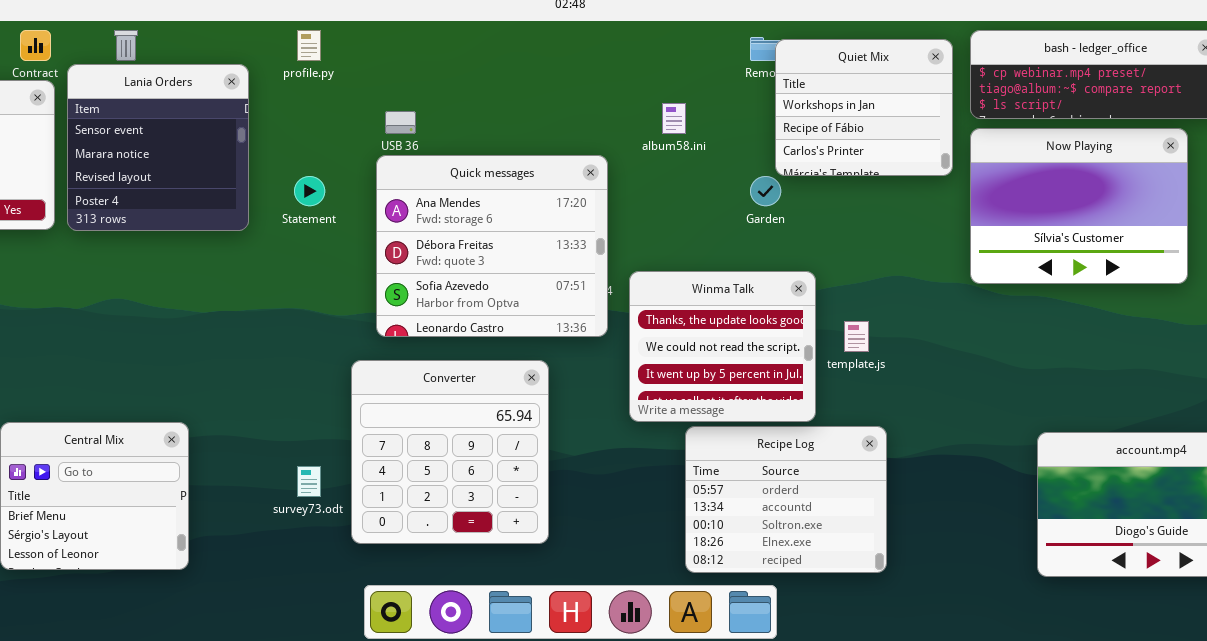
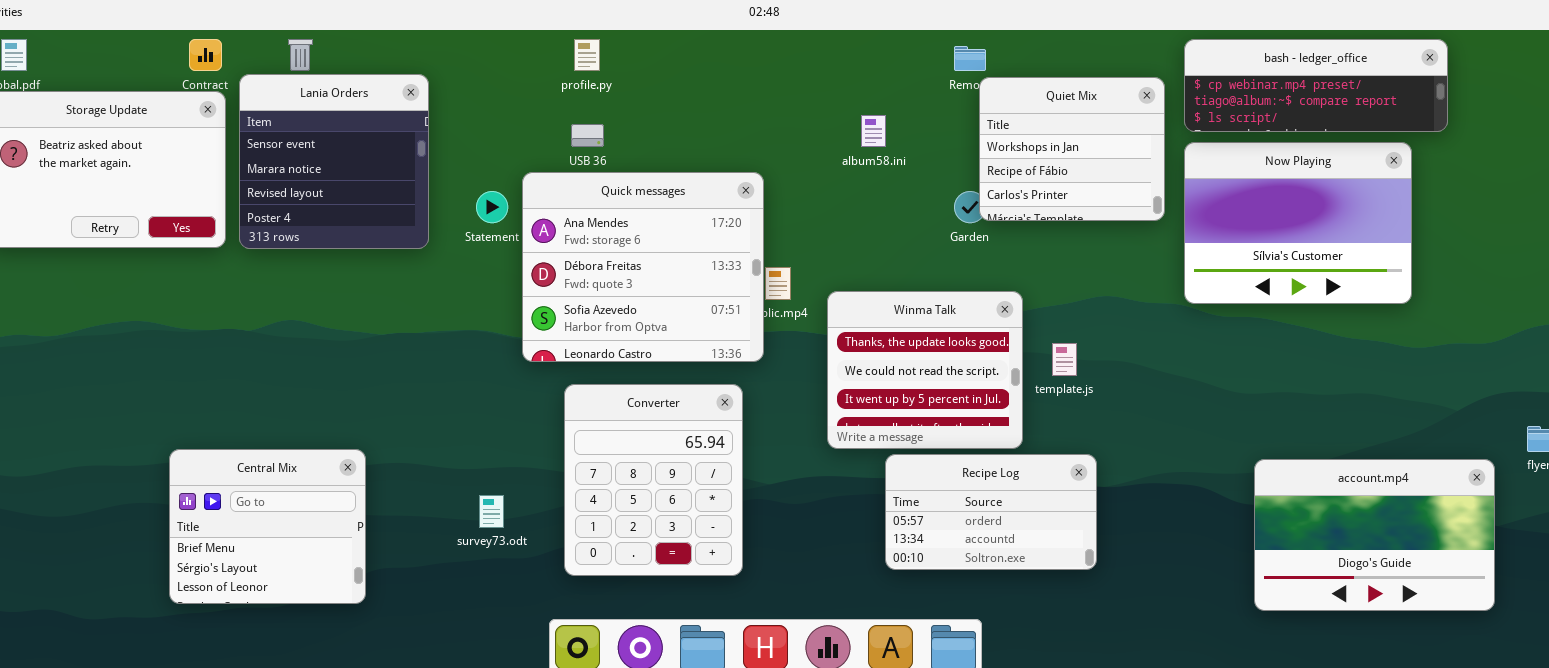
profile.py: [297,30,321,61] -> [574,39,600,71], moved
Quiet Mix: [775,39,953,176] -> [979,77,1165,221], moved
Quick messages: [376,155,608,337] -> [522,172,764,362], moved
Converter: [351,360,549,544] -> [564,384,743,576], resized
Recipe Log: [685,426,887,573] -> [885,454,1097,570], resized

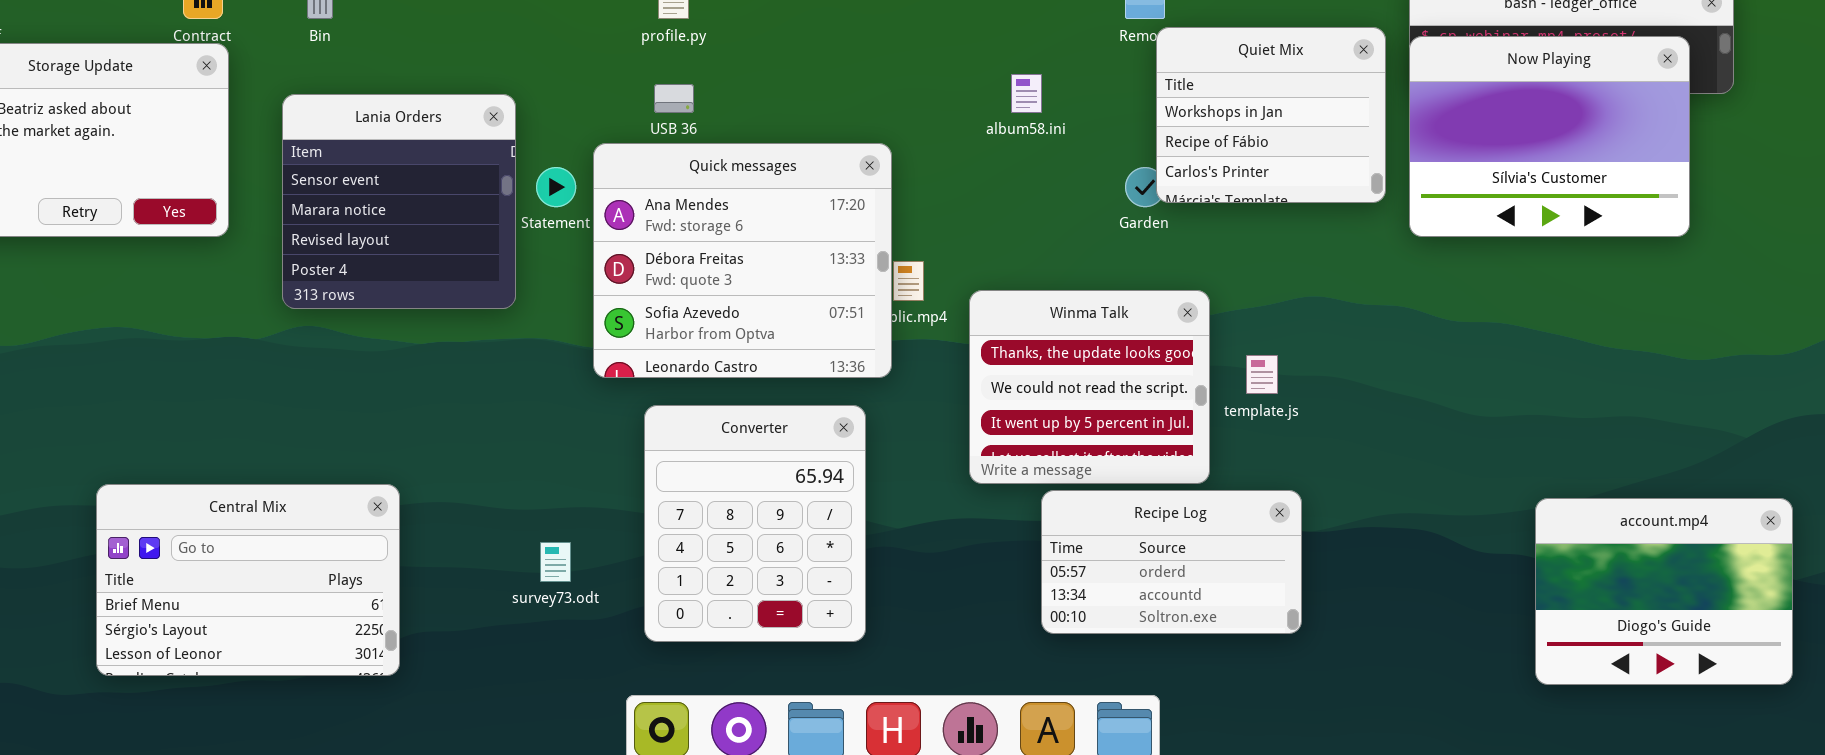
Lania Orders: [239,74,429,249] -> [282,94,516,309], moved
Now Playing: [1184,142,1412,304] -> [1409,36,1690,237], moved
Central Mix: [169,449,366,604] -> [96,484,400,676], resized
account.mp4: [1254,459,1495,611] -> [1535,498,1793,685], resized

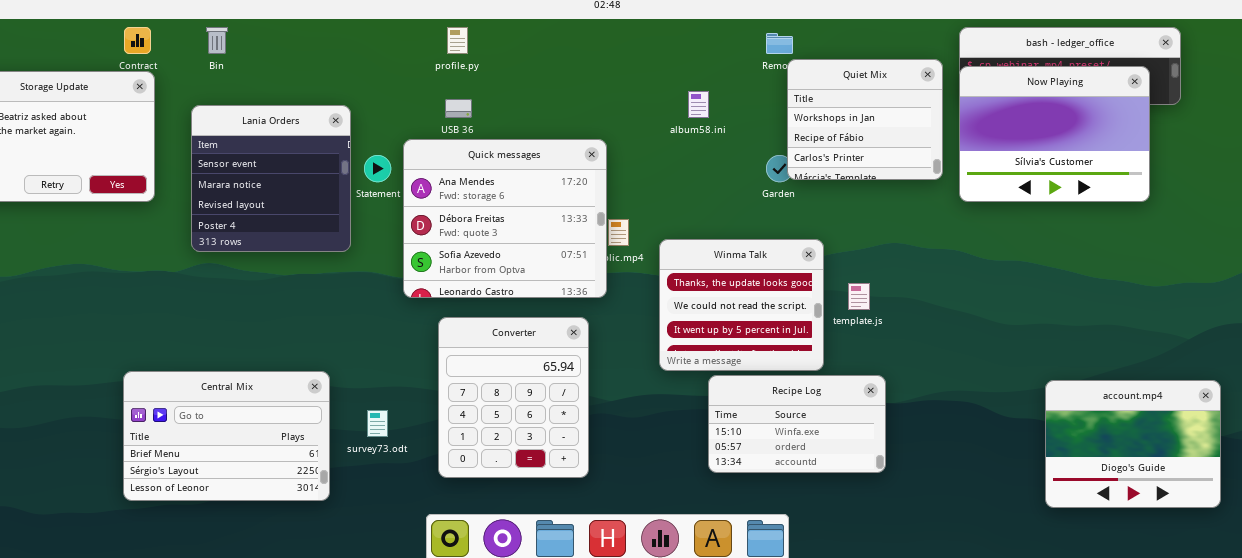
Central Mix: [96,484,400,676] -> [123,371,330,501], moved
Recipe Log: [1041,490,1302,634] -> [708,375,886,473], scrolled up 1 row

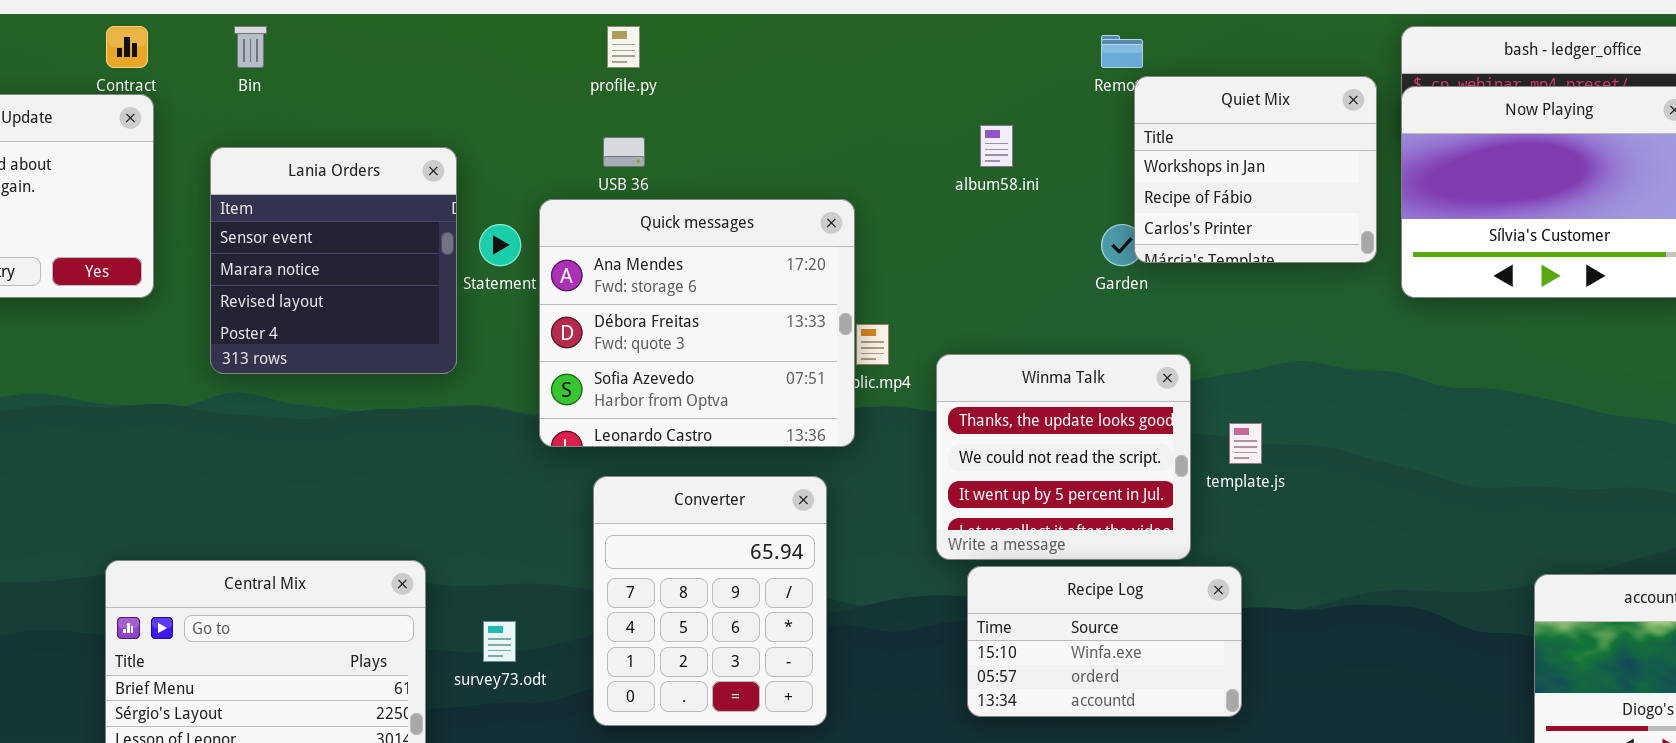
Recipe Log: [708,375,886,473] -> [967,566,1242,717], moved

